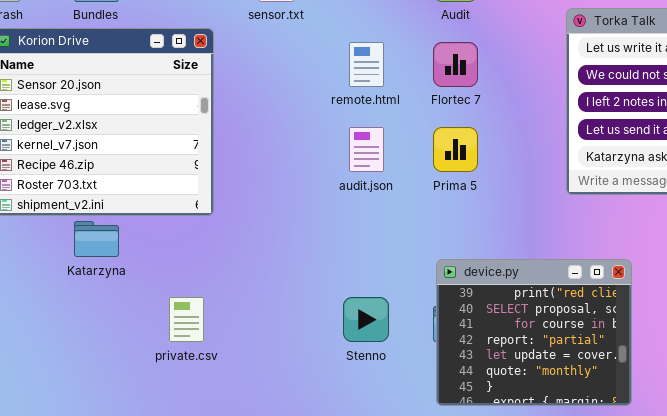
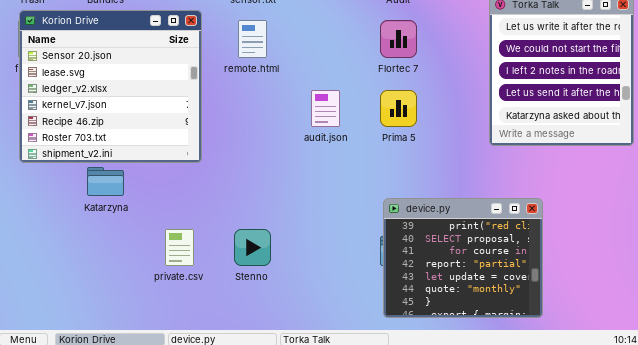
remote.html: [349,42,384,87] -> [238,20,267,58], moved
Stenno: [343,297,389,342] -> [234,229,271,266], moved

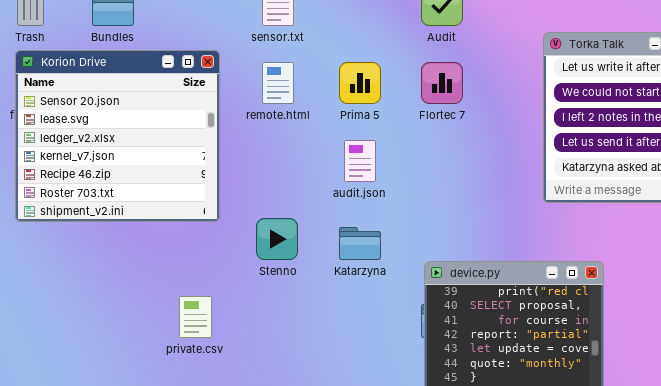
Prima 5: [380,90,417,127] -> [339,62,381,104], moved
Katarzyna: [87,167,124,196] -> [339,227,381,260], moved
Stenno: [234,229,271,266] -> [256,218,298,260], moved

